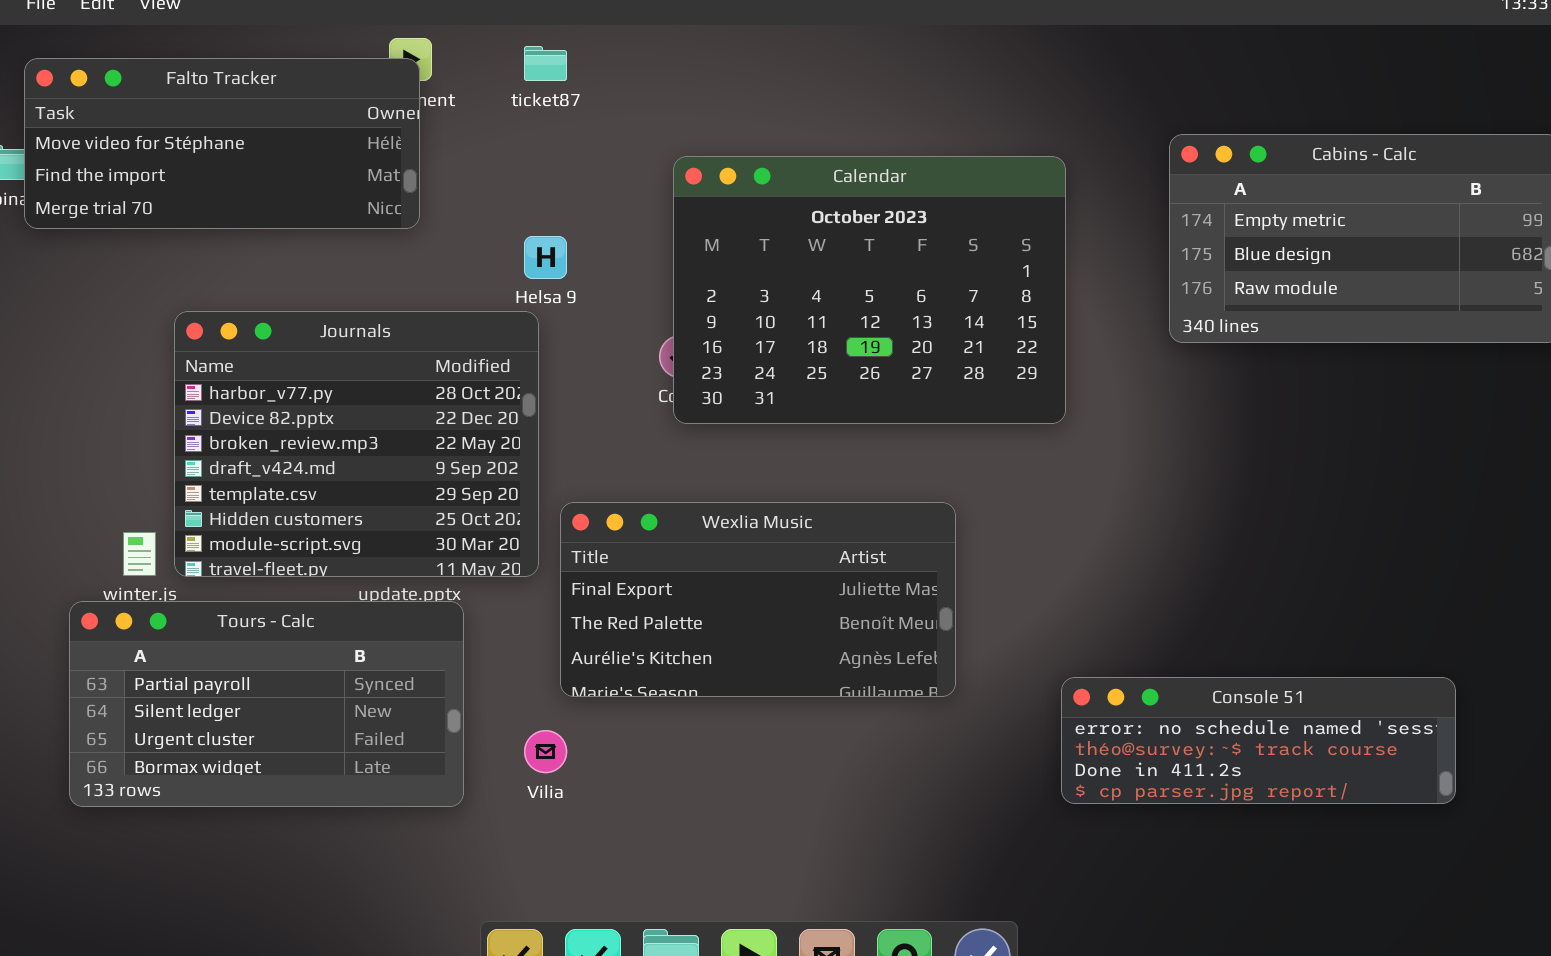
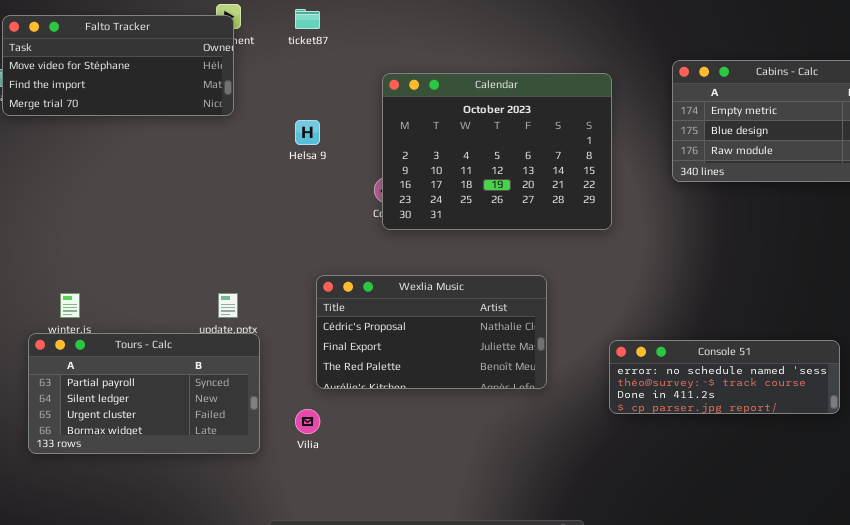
Journals: [174,311,539,577] -> none, closed
Wexlia Music: [560,502,956,697] -> [316,275,547,389], scrolled up 1 row
Console 51: [1061,677,1456,804] -> [609,340,840,414], moved

